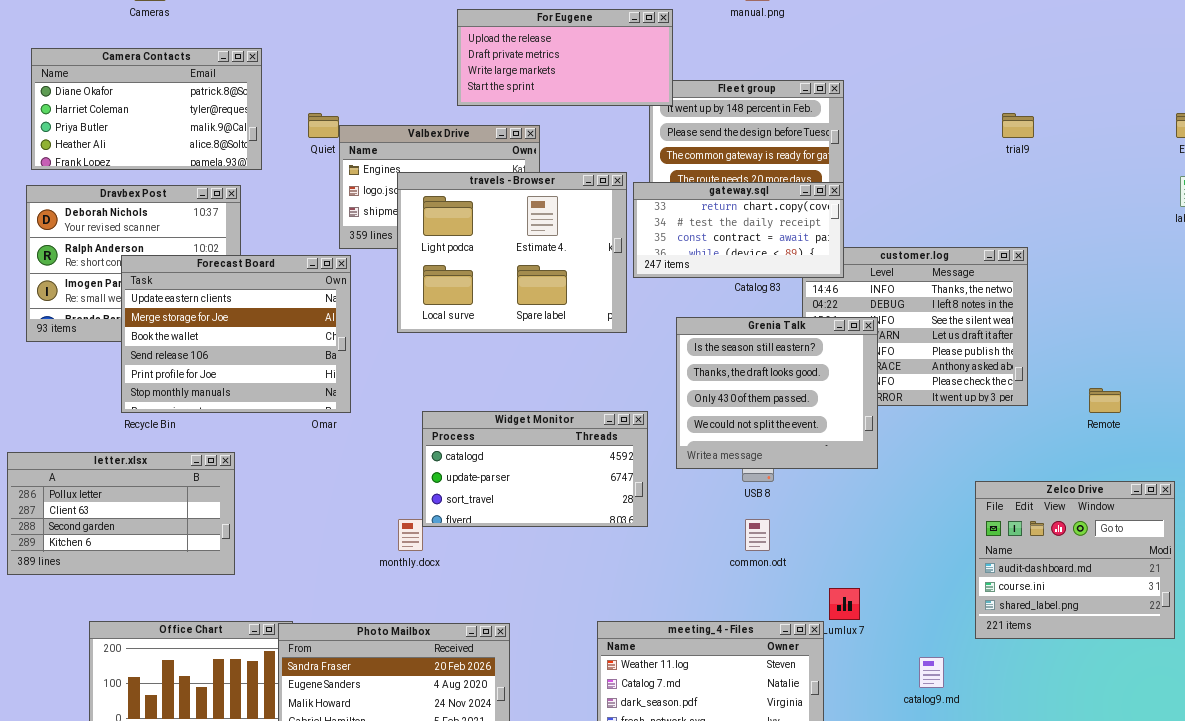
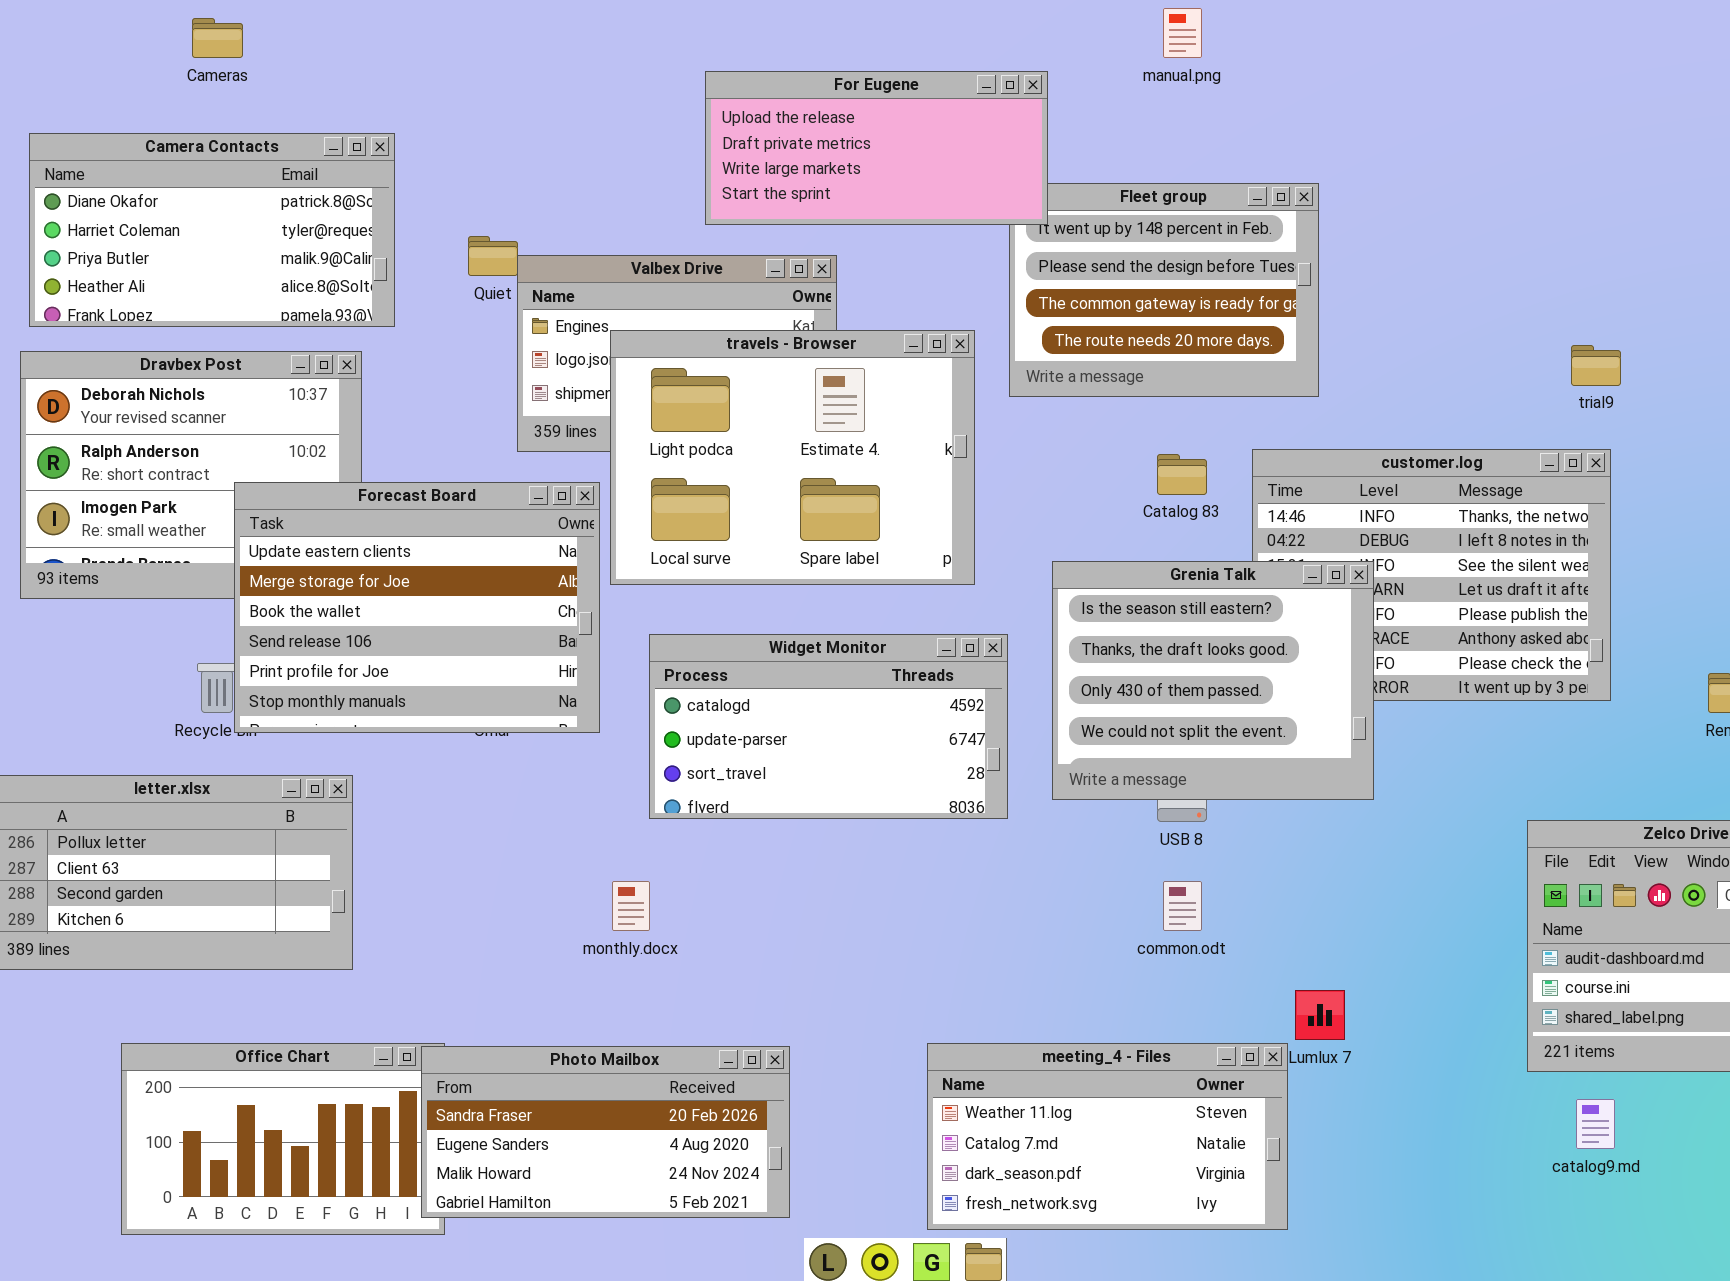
trial9: [1002,113,1034,138] -> [1571,345,1621,386], moved
gateway.sql: [633,182,844,278] -> none, closed
Forecast Board: [121,255,351,413] -> [234,482,600,733], moved
Widget Monitor: [422,411,648,527] -> [649,634,1008,819], moved
catalog9.md: [919,657,944,688] -> [1576,1099,1615,1149], moved

